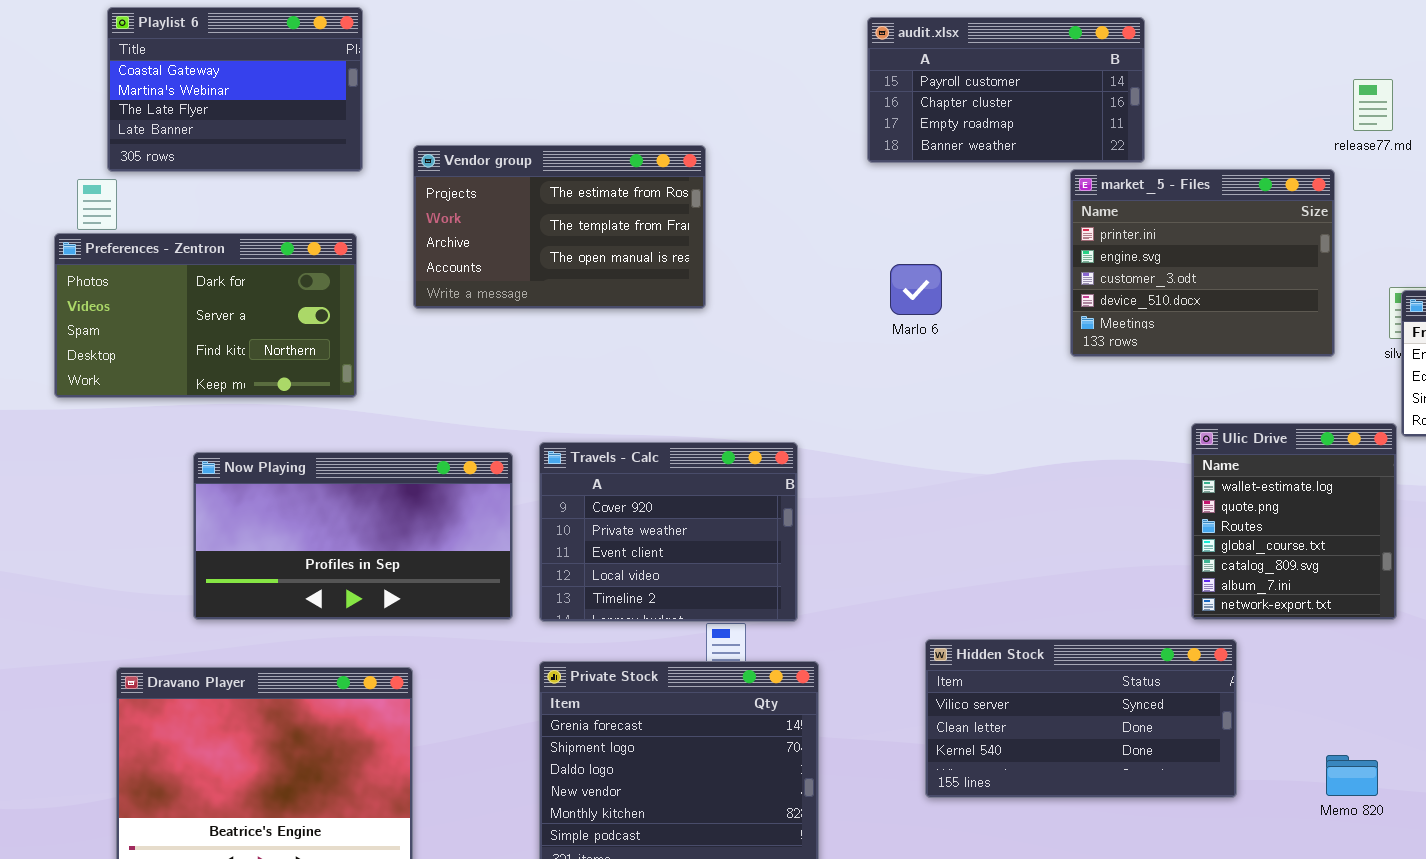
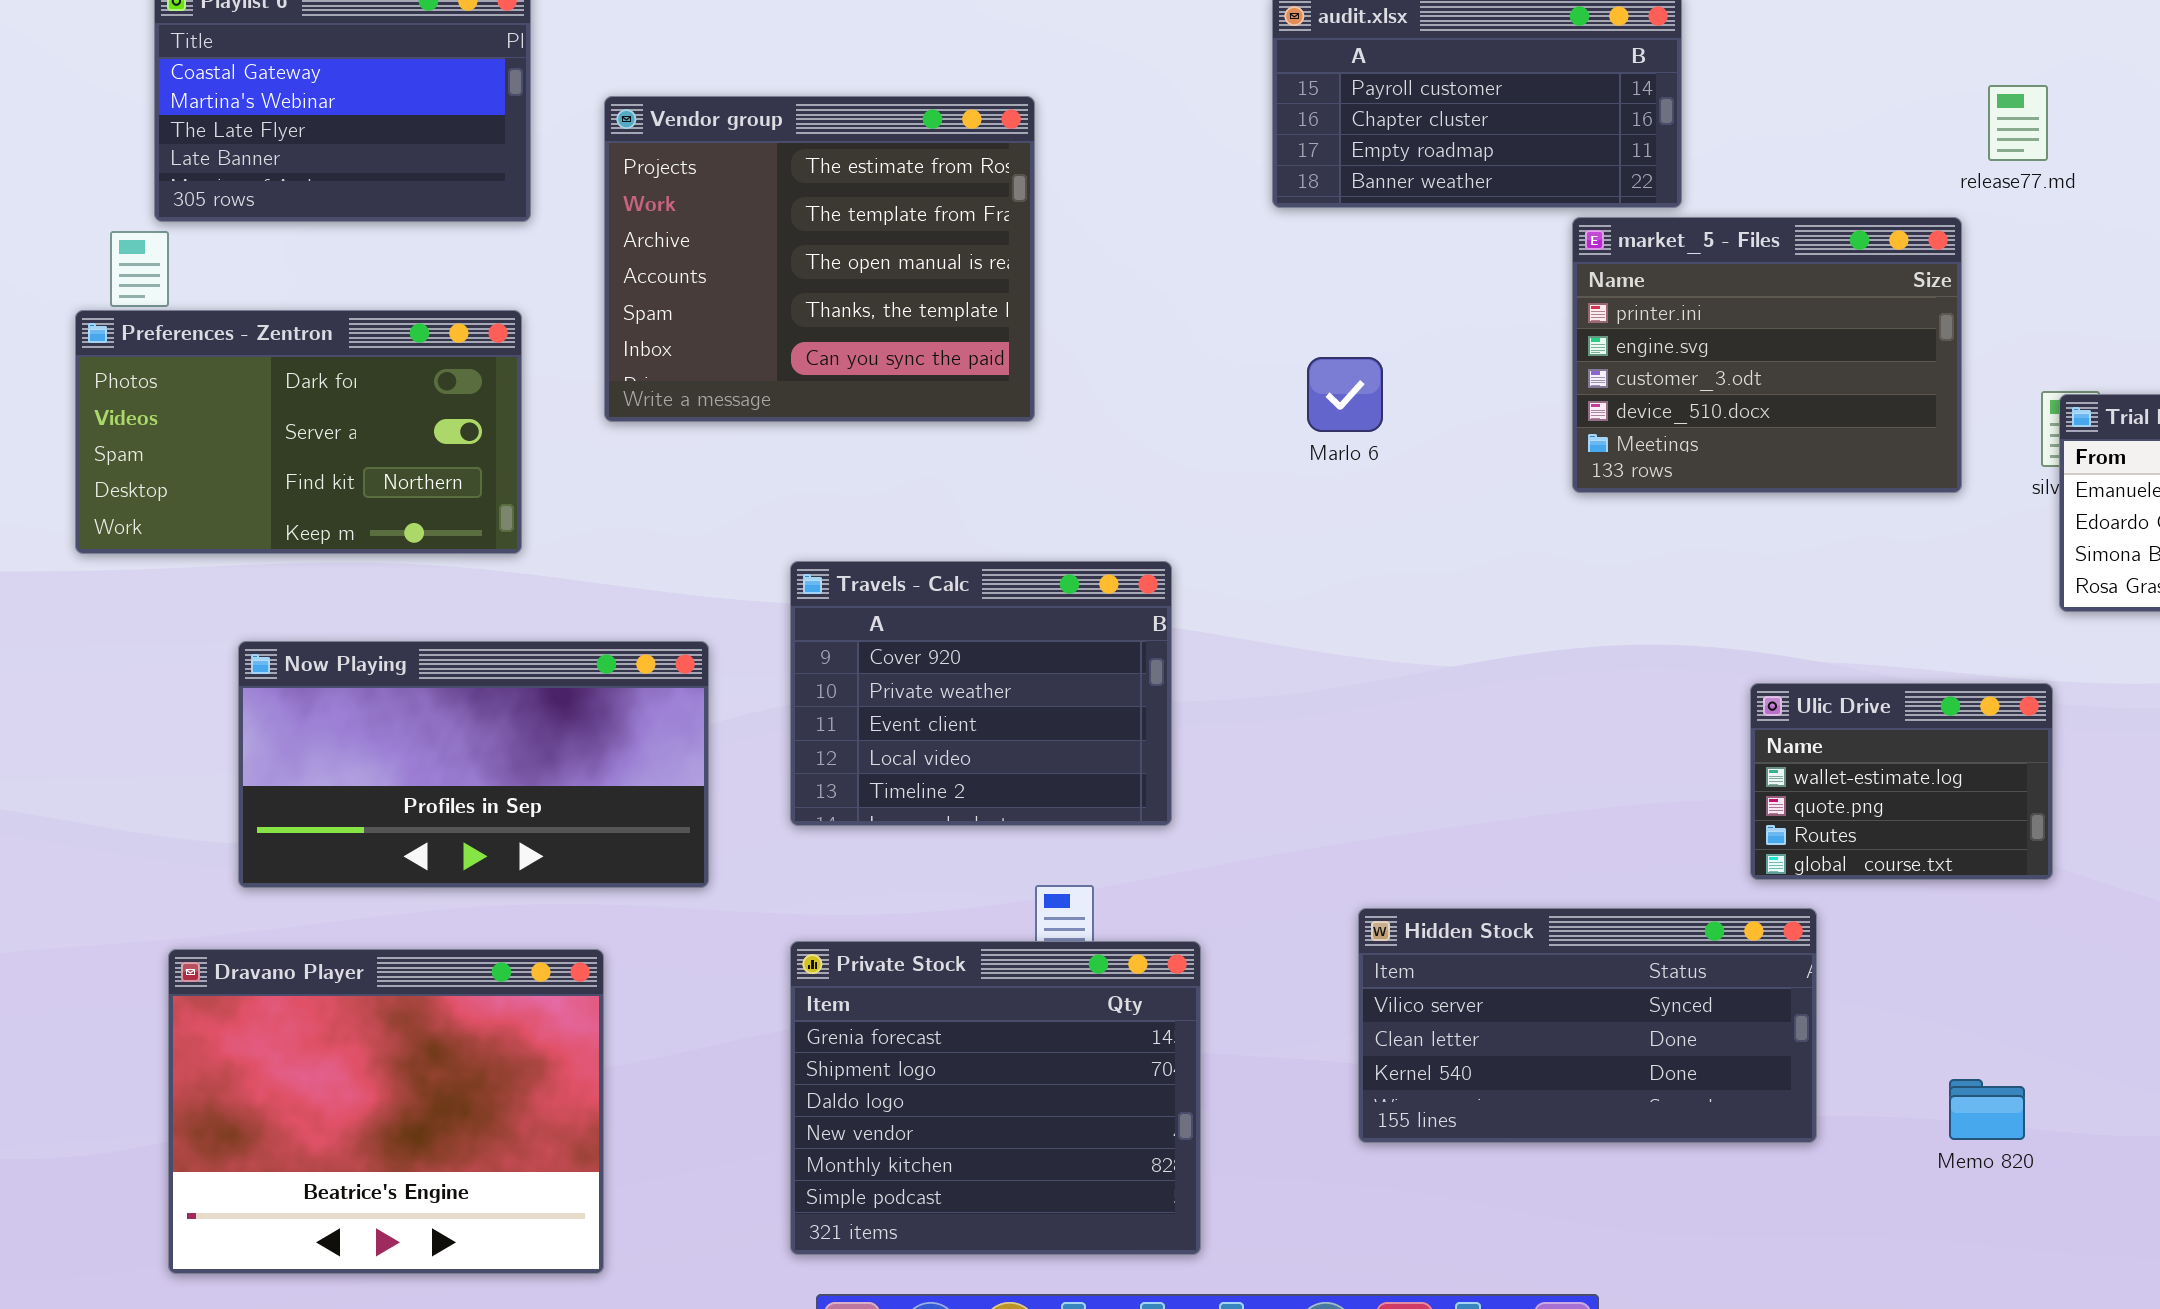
Vendor group: [413,145,706,309] -> [604,96,1035,422], resized
Ulic Drive: [1191,423,1397,620] -> [1750,683,2053,880], resized
Travels - Calc: [539,442,798,622] -> [790,561,1172,826], moved
Now Playing: [193,452,513,620] -> [238,641,709,888], moved

